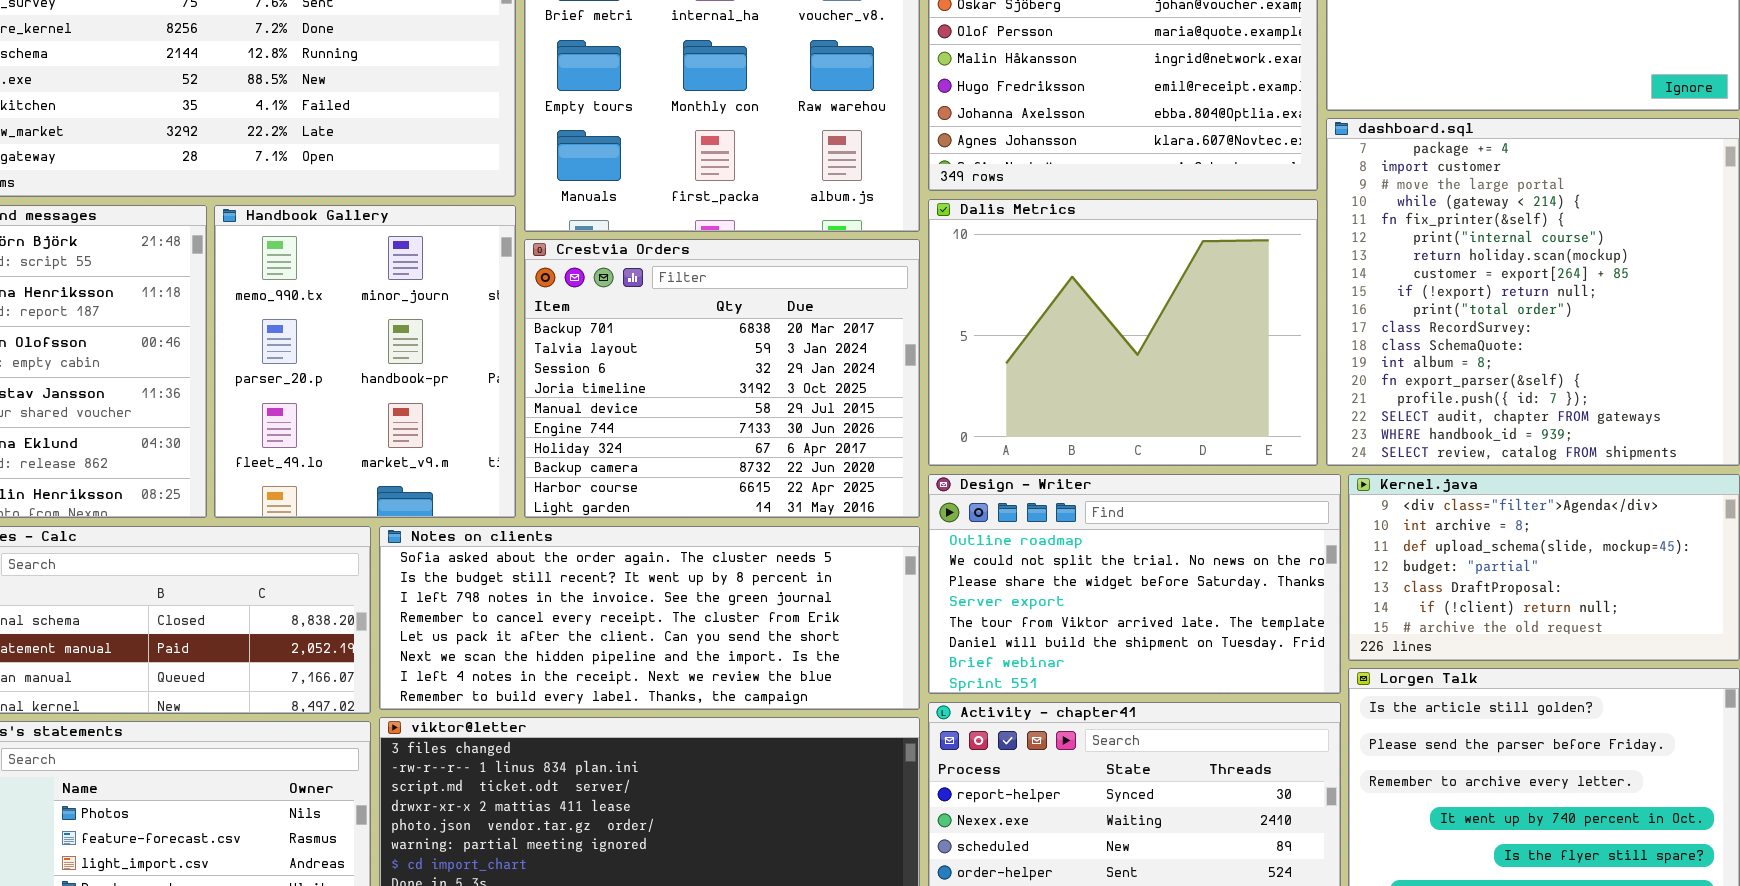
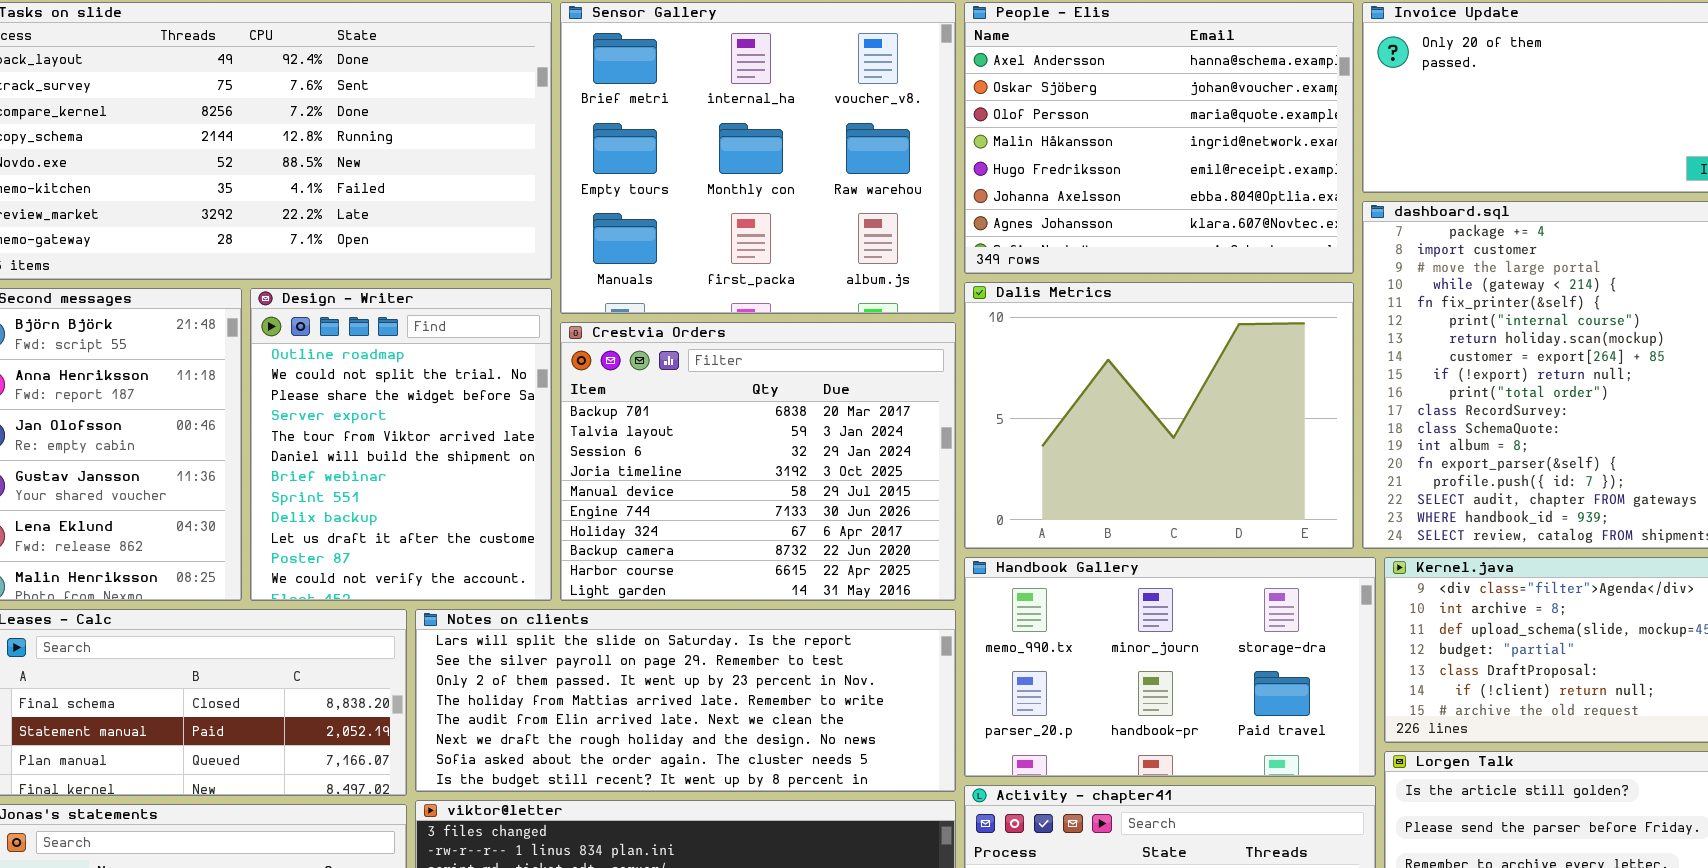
Handbook Gallery: [214,205,516,518] -> [964,557,1376,777], moved, resized
Design - Writer: [928,474,1341,694] -> [250,288,552,601], moved, resized
Notes on clients: [379,526,920,710] -> [415,609,956,792], scrolled up 6 rows

